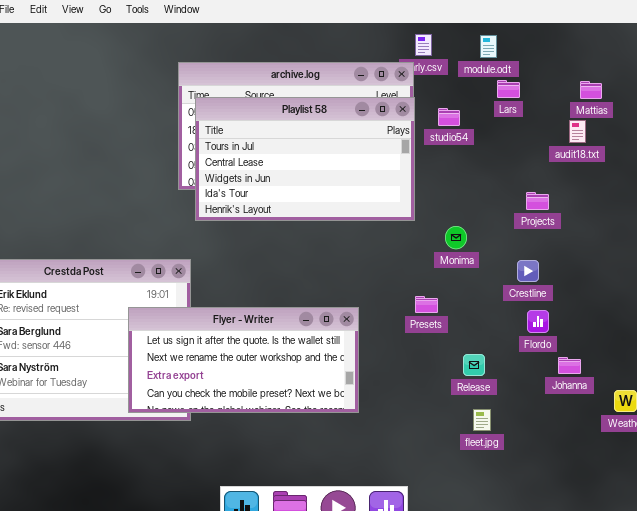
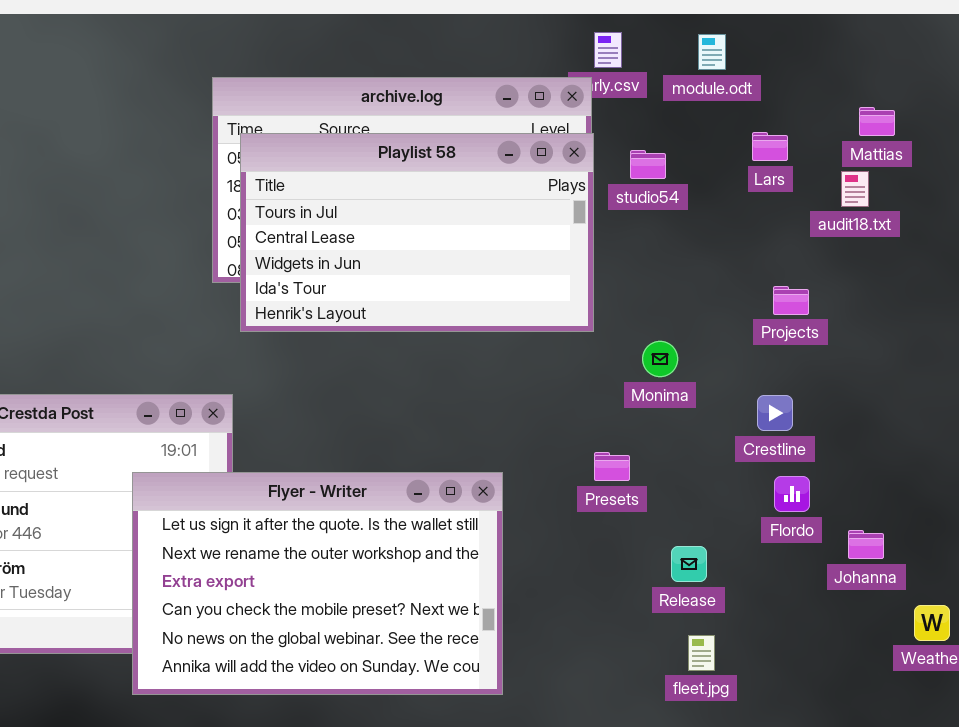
Lars: [497,80,520,98] -> [752,132,788,161], moved
Flyer - Writer: [128,307,359,413] -> [132,472,503,695], resized
Johanna: [558,357,581,374] -> [848,530,884,559], moved

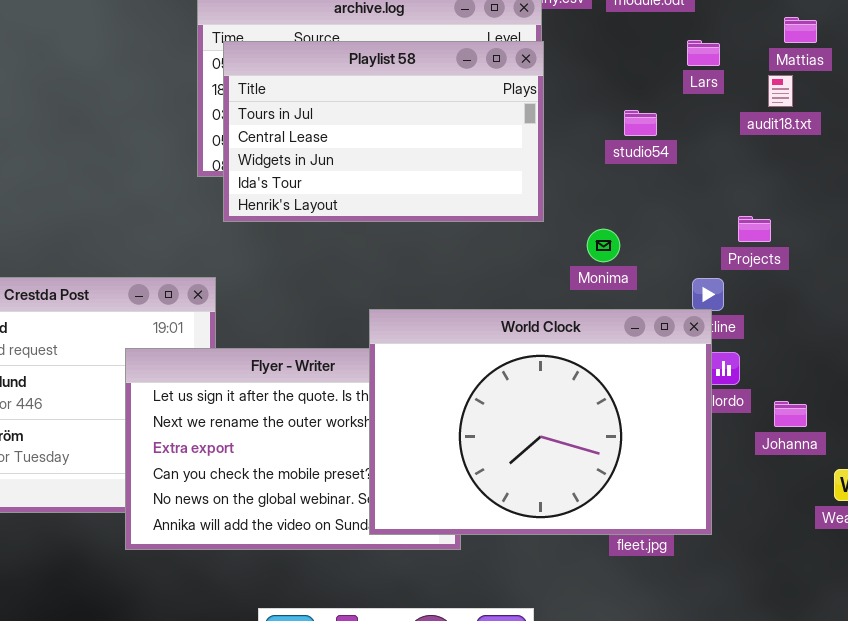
studio54: [630,150,666,179] -> [624,110,657,136], moved
Projects: [773,286,809,315] -> [738,216,771,242], moved
World Clock: none -> [369,309,712,535], opened

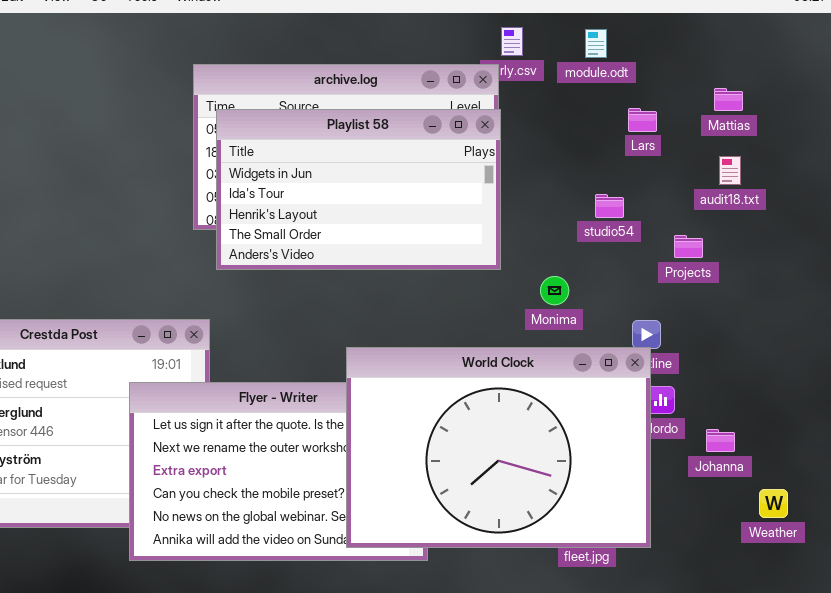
Playlist 58: [223,41,544,222] -> [216,109,501,270], scrolled down 2 rows
audit18.txt: [768,75,793,107] -> [719,156,741,185], moved
studio54: [624,110,657,136] -> [595,194,624,218], moved
Projects: [738,216,771,242] -> [674,235,703,258], moved

